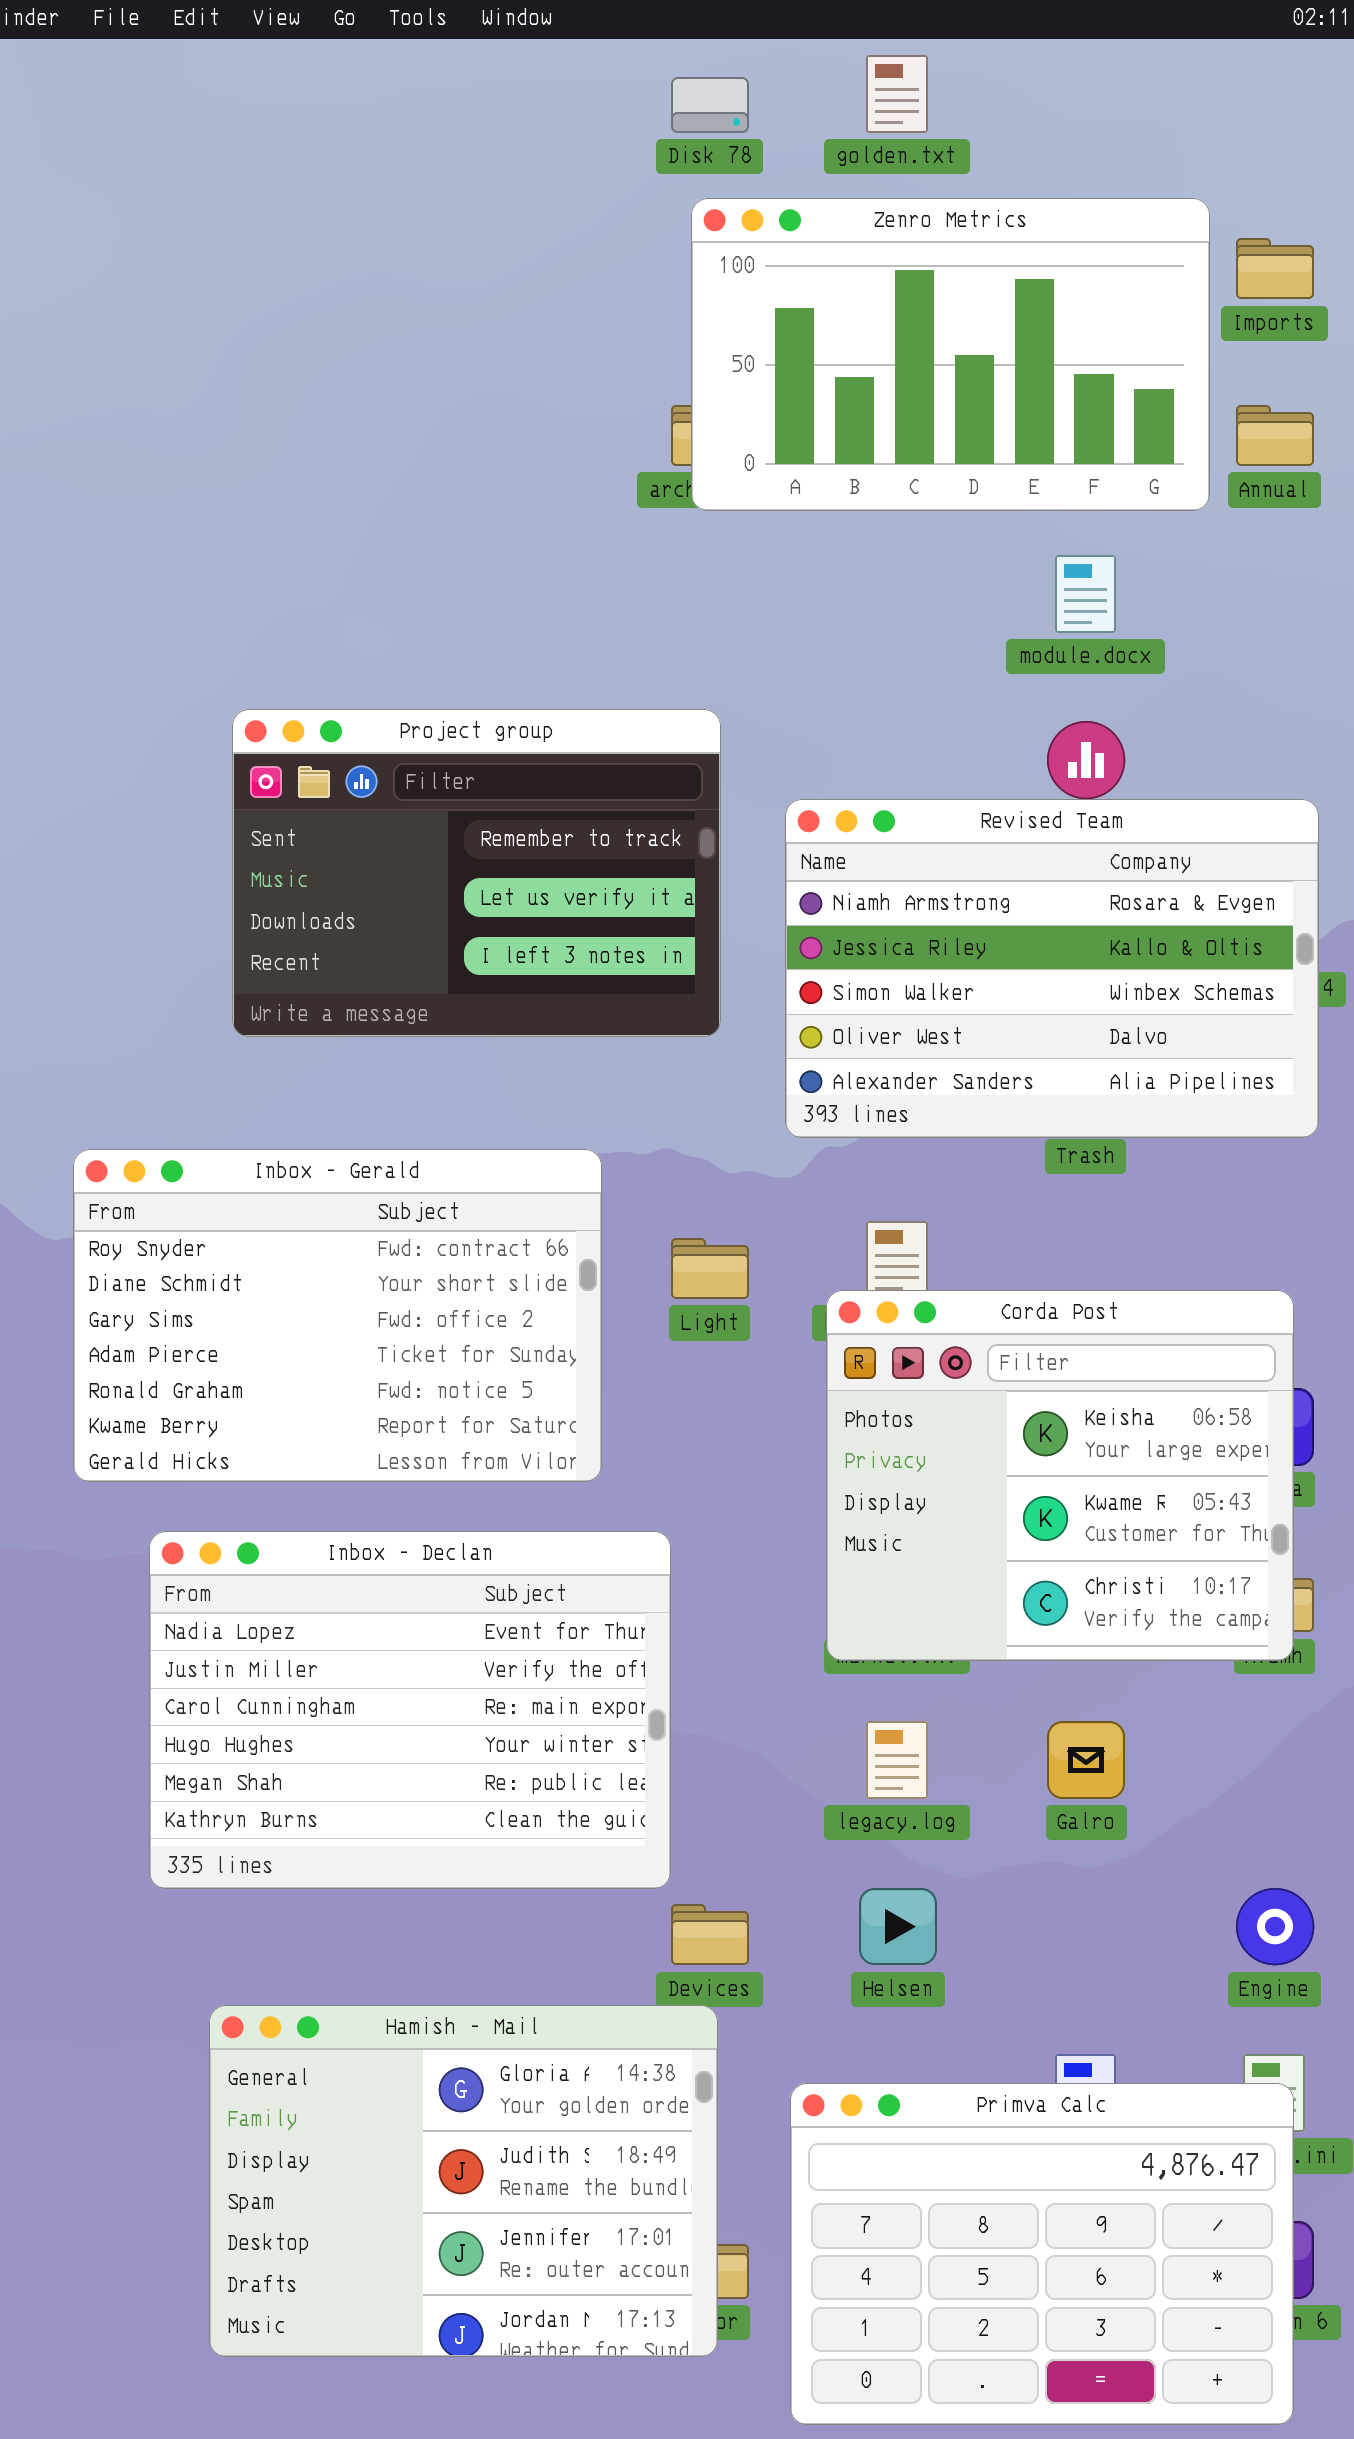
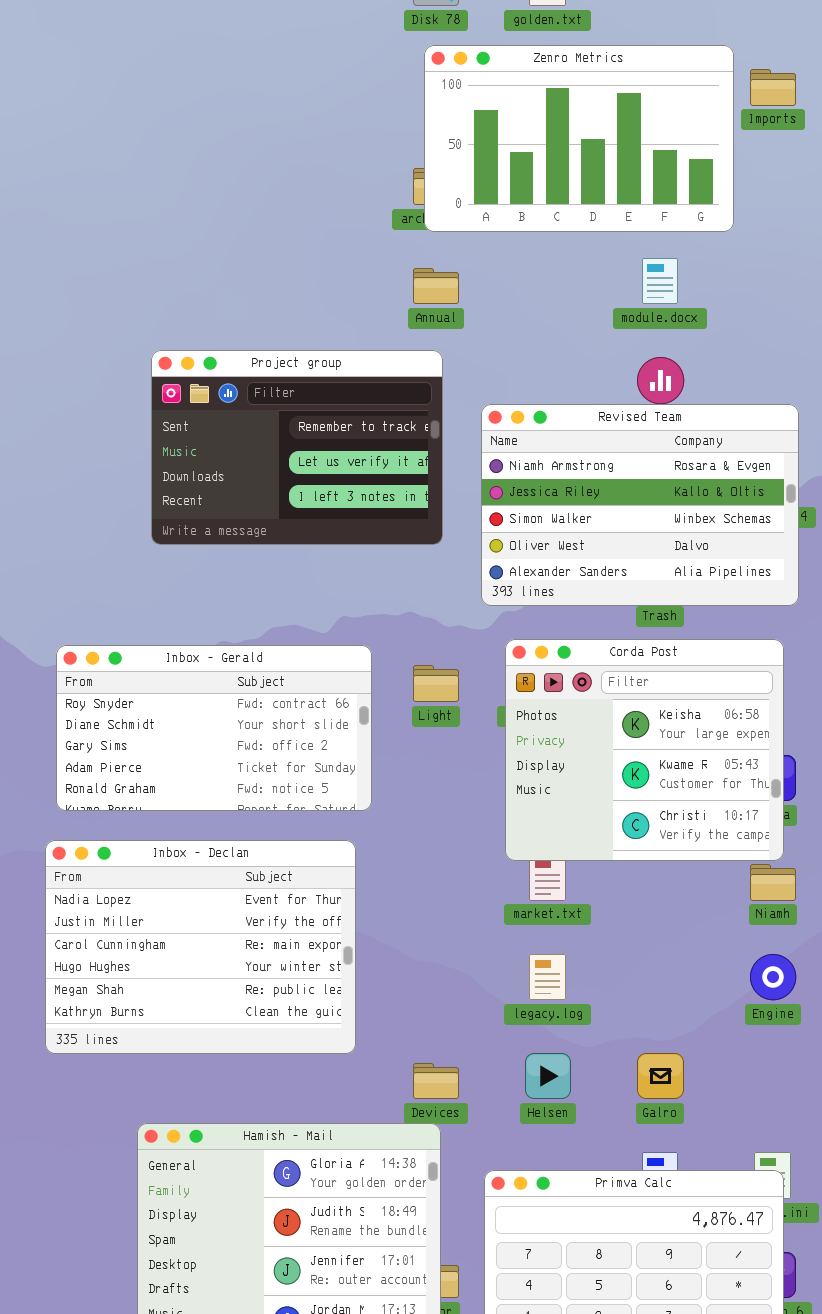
Annual: [1236,405,1314,466] -> [413,268,459,304], moved
Inbox - Gerald: [73,1149,602,1482] -> [56,645,372,811], resized
Corda Post: [826,1290,1294,1661] -> [505,639,784,861], moved
Inbox - Declan: [149,1531,671,1889] -> [45,840,356,1054], moved
Galro: [1047,1721,1125,1799] -> [637,1053,684,1099], moved
Engine: [1236,1888,1314,1965] -> [750,954,796,1000], moved

